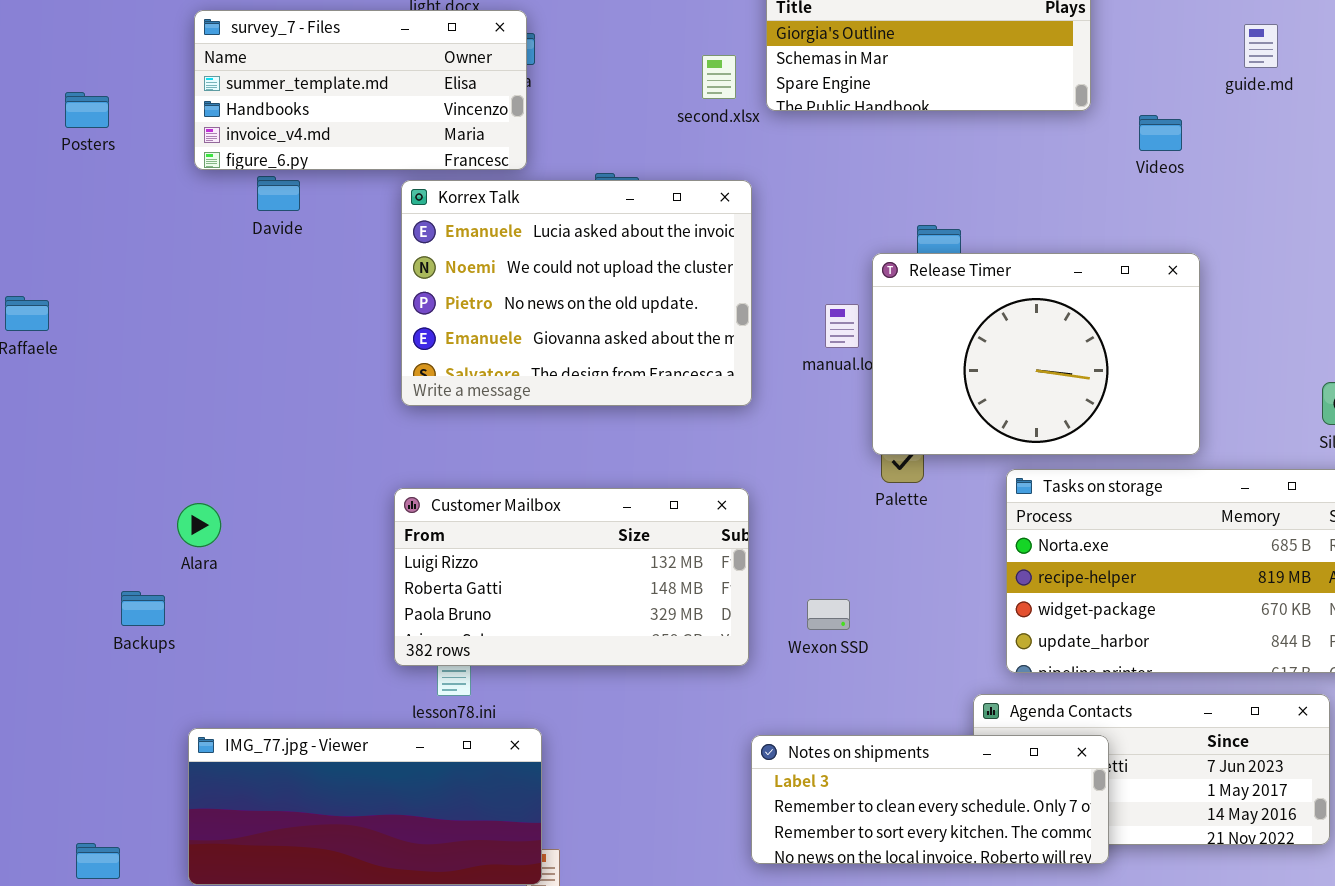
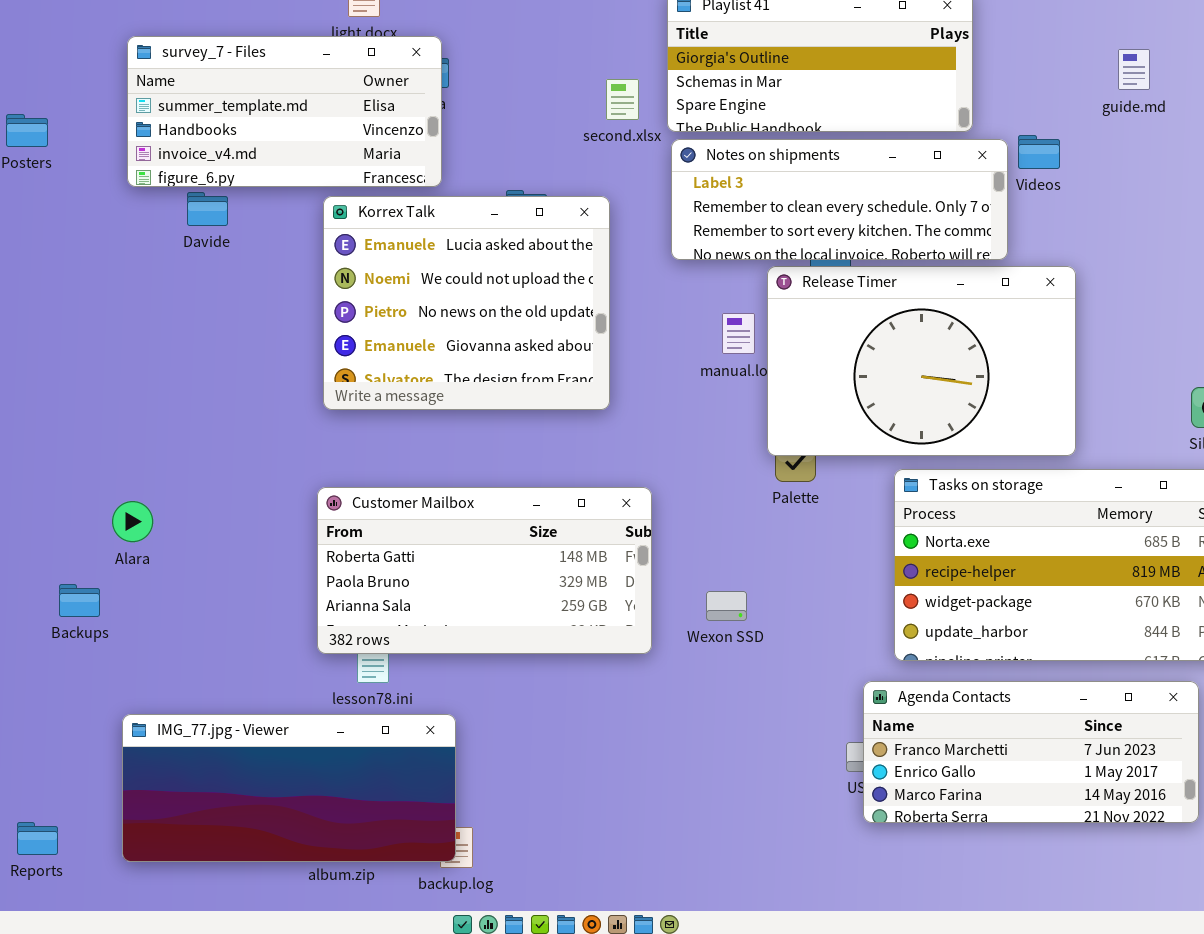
Korrex Talk: [401,180,752,406] -> [323,196,610,410], resized
Customer Mailbox: [394,488,749,666] -> [317,487,652,654], scrolled down 1 row
Notes on shipments: [751,735,1109,864] -> [671,139,1008,260], moved

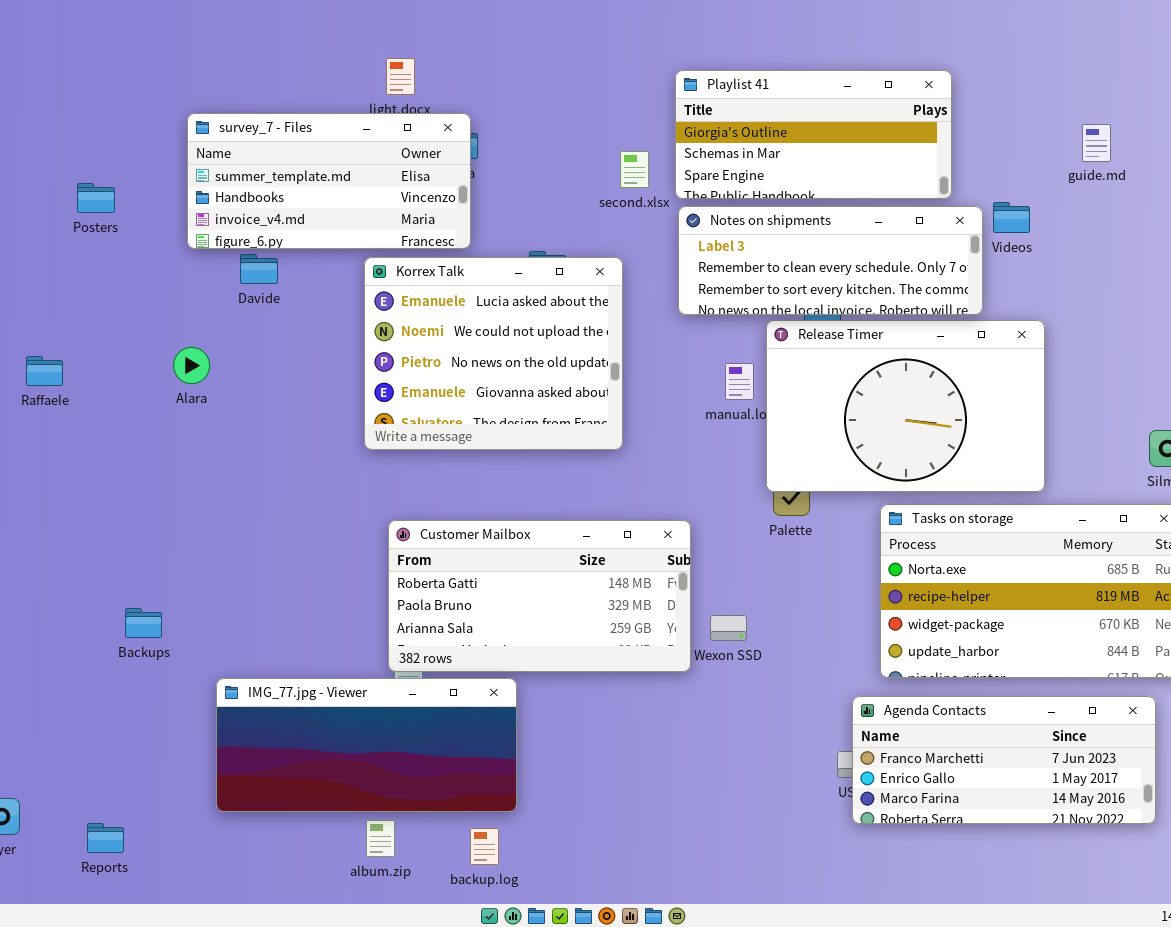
Customer Mailbox: [317,487,652,654] -> [388,520,691,672], moved
Alara: [112,501,153,542] -> [173,347,210,384], moved
IMG_77.jpg - Viewer: [122,714,456,862] -> [216,678,517,812], moved

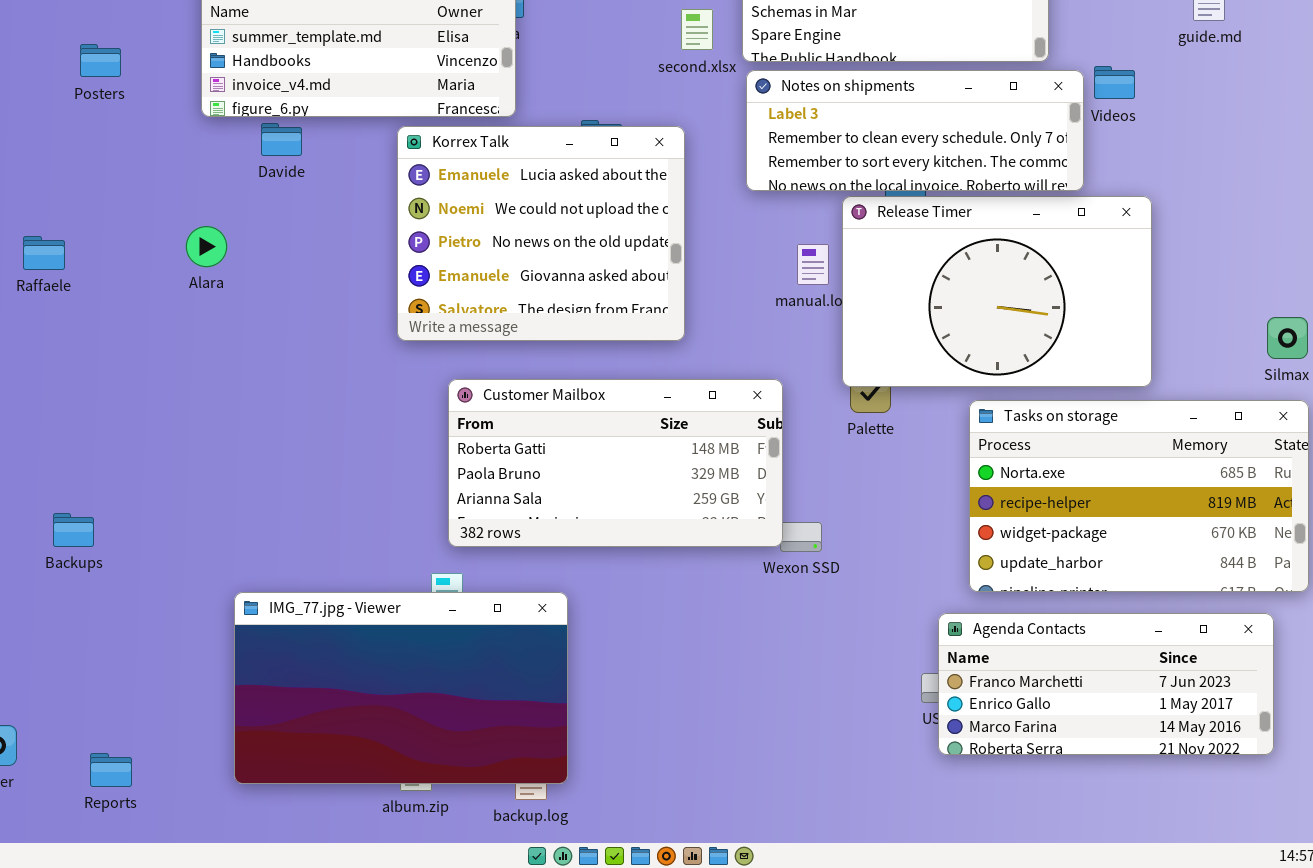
Customer Mailbox: [388,520,691,672] -> [448,379,783,547], moved
Backups: [125,608,162,638] -> [53,513,94,547], moved
IMG_77.jpg - Viewer: [216,678,517,812] -> [234,592,568,784], resized

